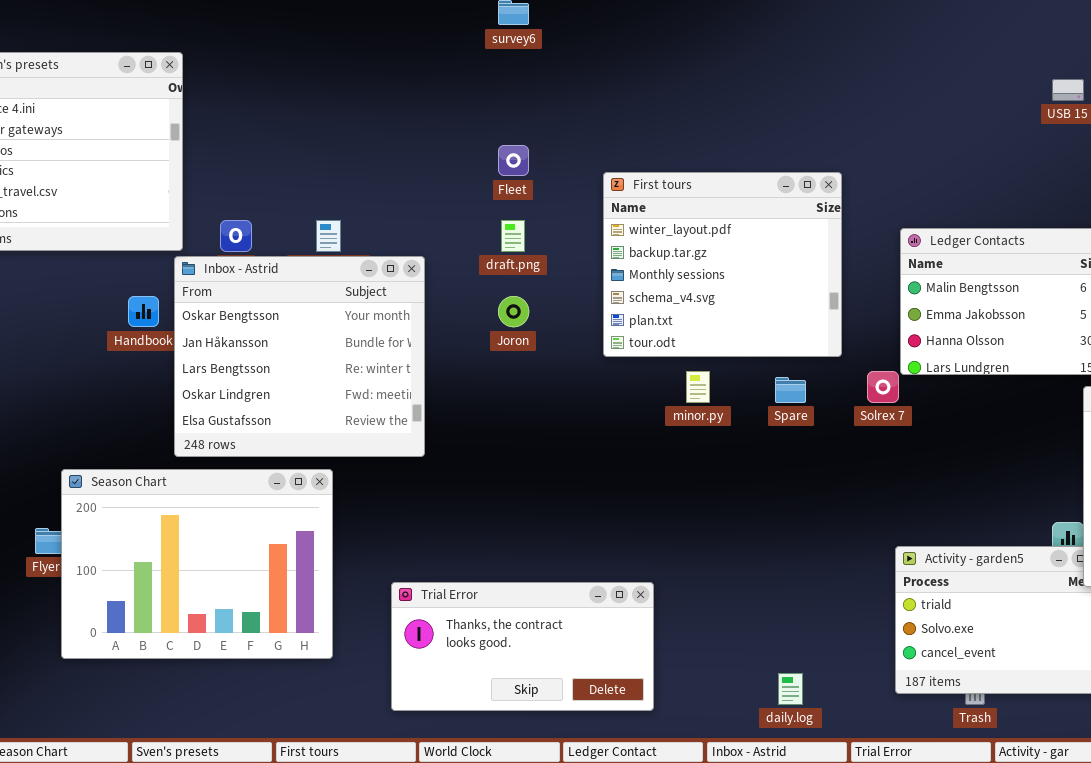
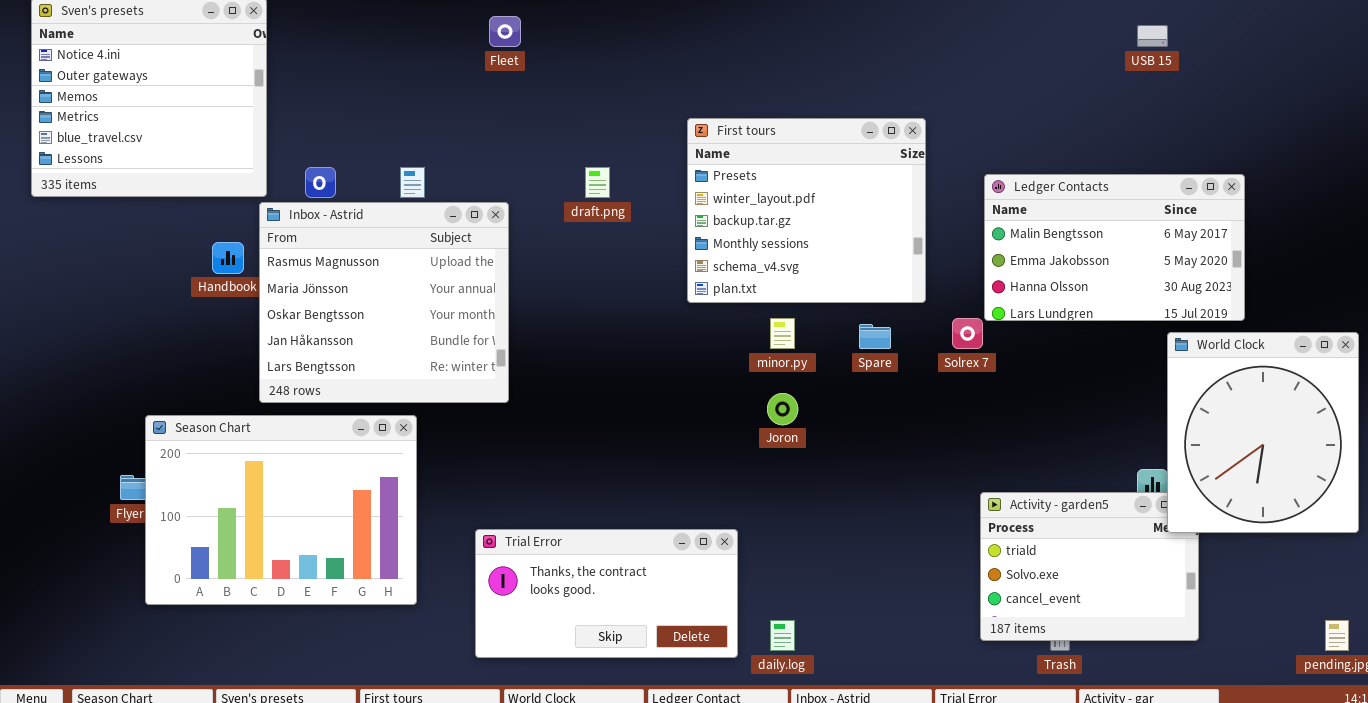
Fleet: [498,145,529,176] -> [489,16,521,47], moved
First tours: [603,172,842,357] -> [687,118,926,303], scrolled up 1 row
Inbox - Astrid: [174,256,425,457] -> [259,202,509,403], scrolled up 2 rows
Joron: [498,296,529,327] -> [767,393,798,425], moved
daily.log: [778,673,803,705] -> [770,620,795,651], moved

